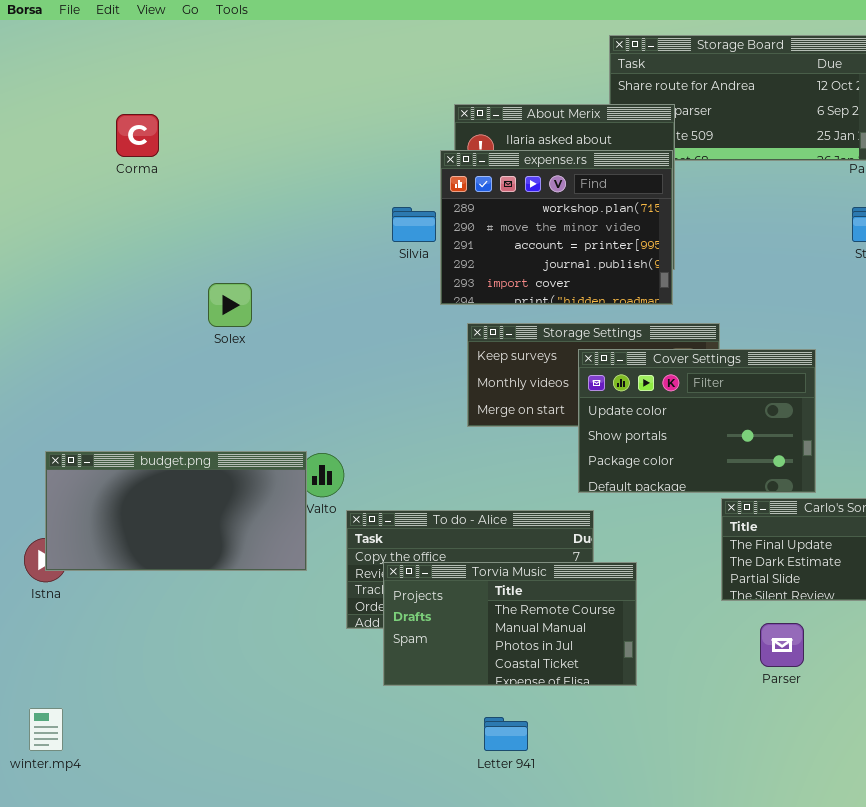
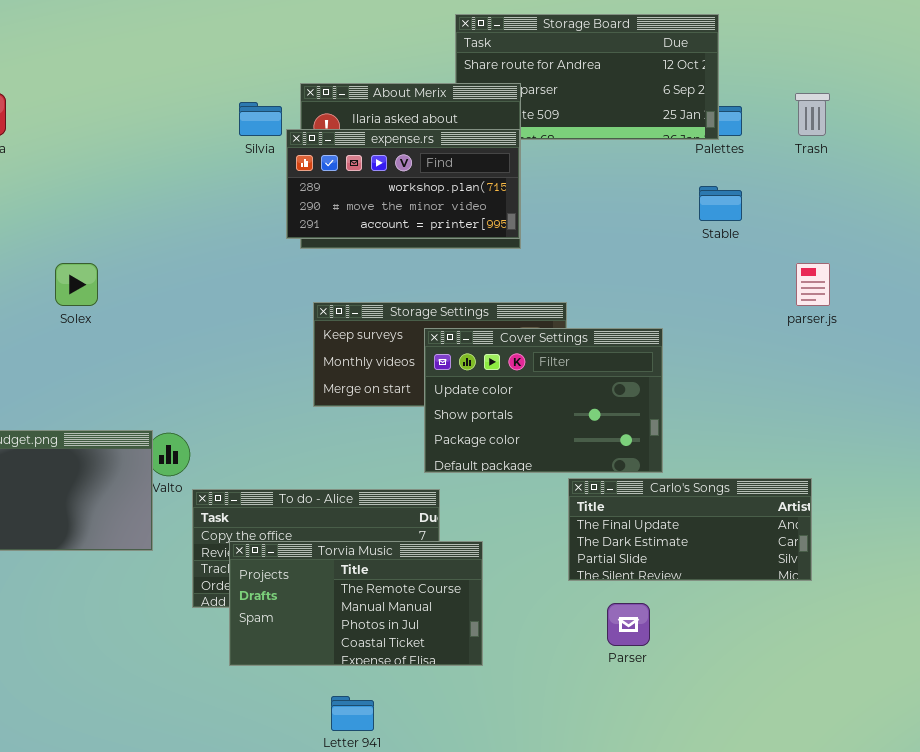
expense.rs: [440,150,673,305] -> [286,129,520,239], resized
Silvia: [392,207,436,242] -> [239,102,282,136], moved

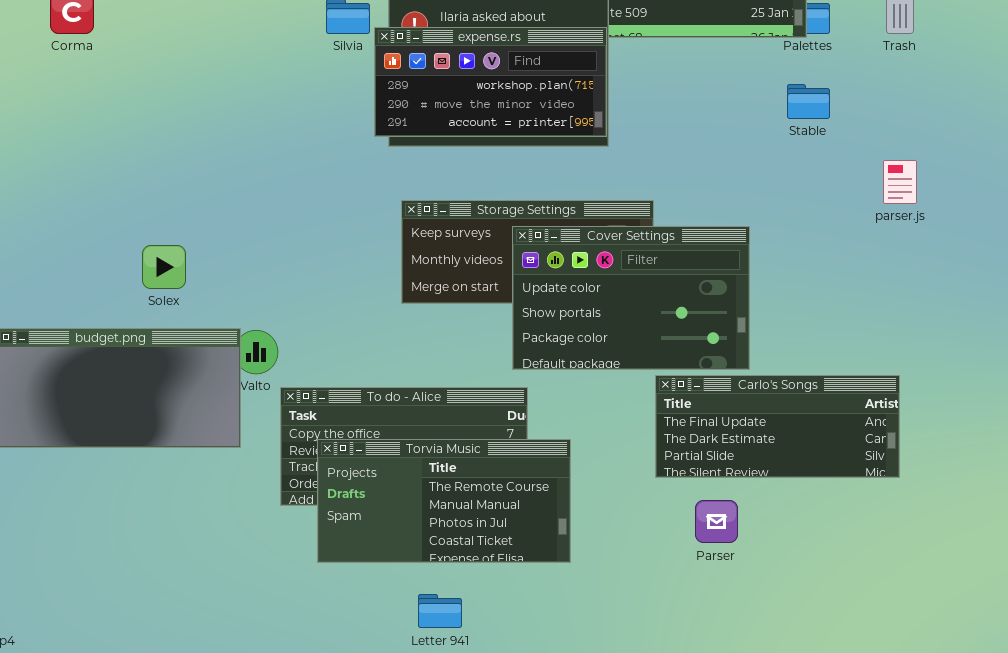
Solex: [55,263,98,306] -> [142,245,186,289], moved

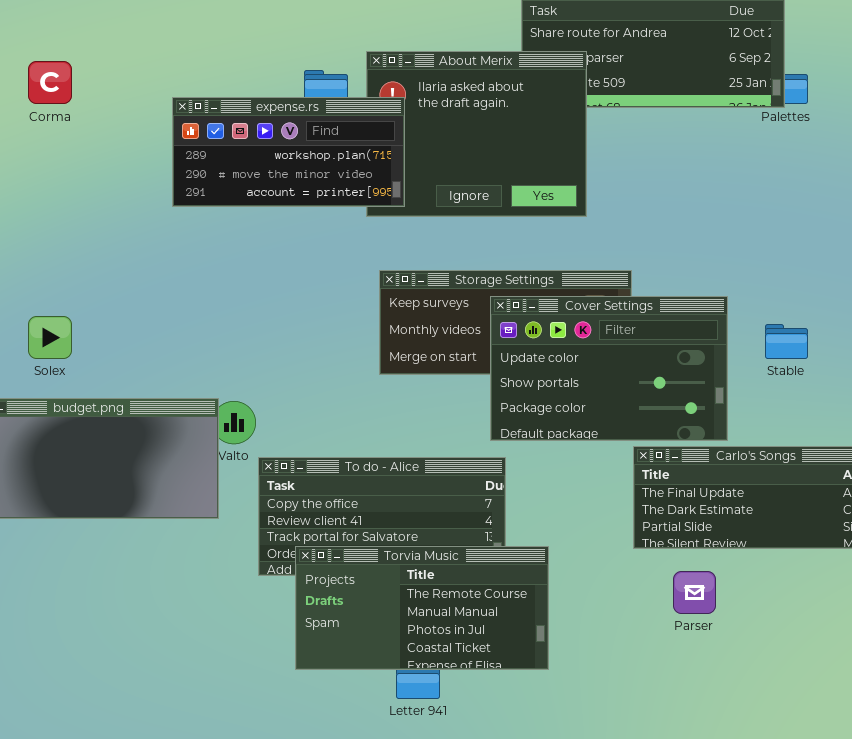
expense.rs: [374,27,607,137] -> [172,97,405,207], moved
Stable: [787,84,830,119] -> [765,324,808,359], moved
Solex: [142,245,186,289] -> [28,316,72,359], moved
Torvia Music: [317,439,571,563] -> [295,546,549,670], moved

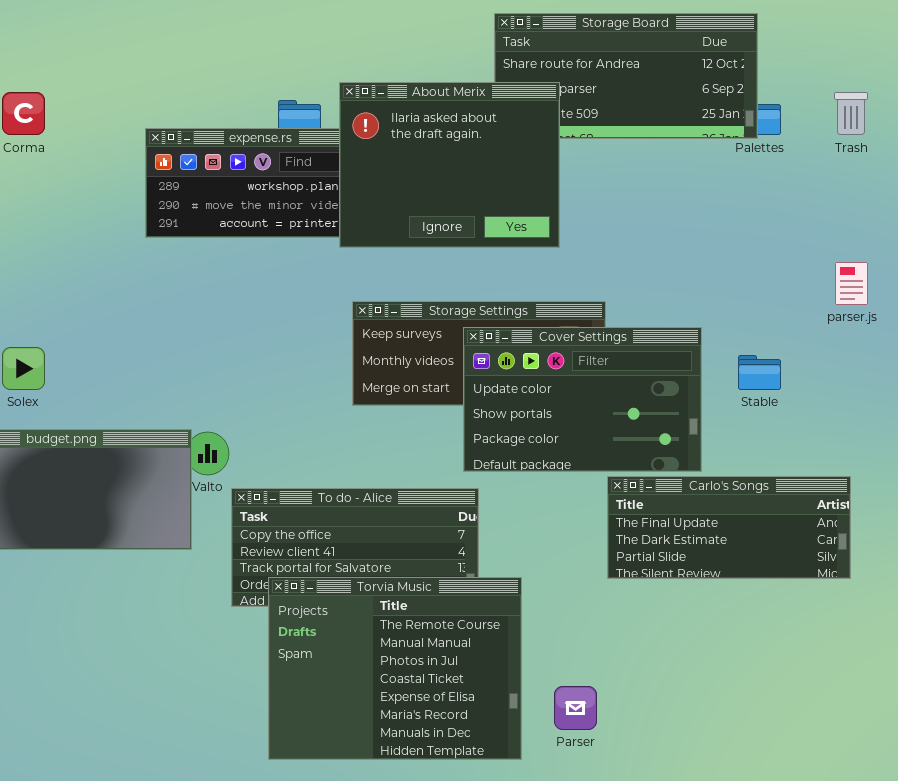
About Merix: [366,51,587,217] -> [339,82,560,248], raised
Torvia Music: [295,546,549,670] -> [268,577,522,760], resized
Parser: [673,571,716,614] -> [554,686,597,730], moved

